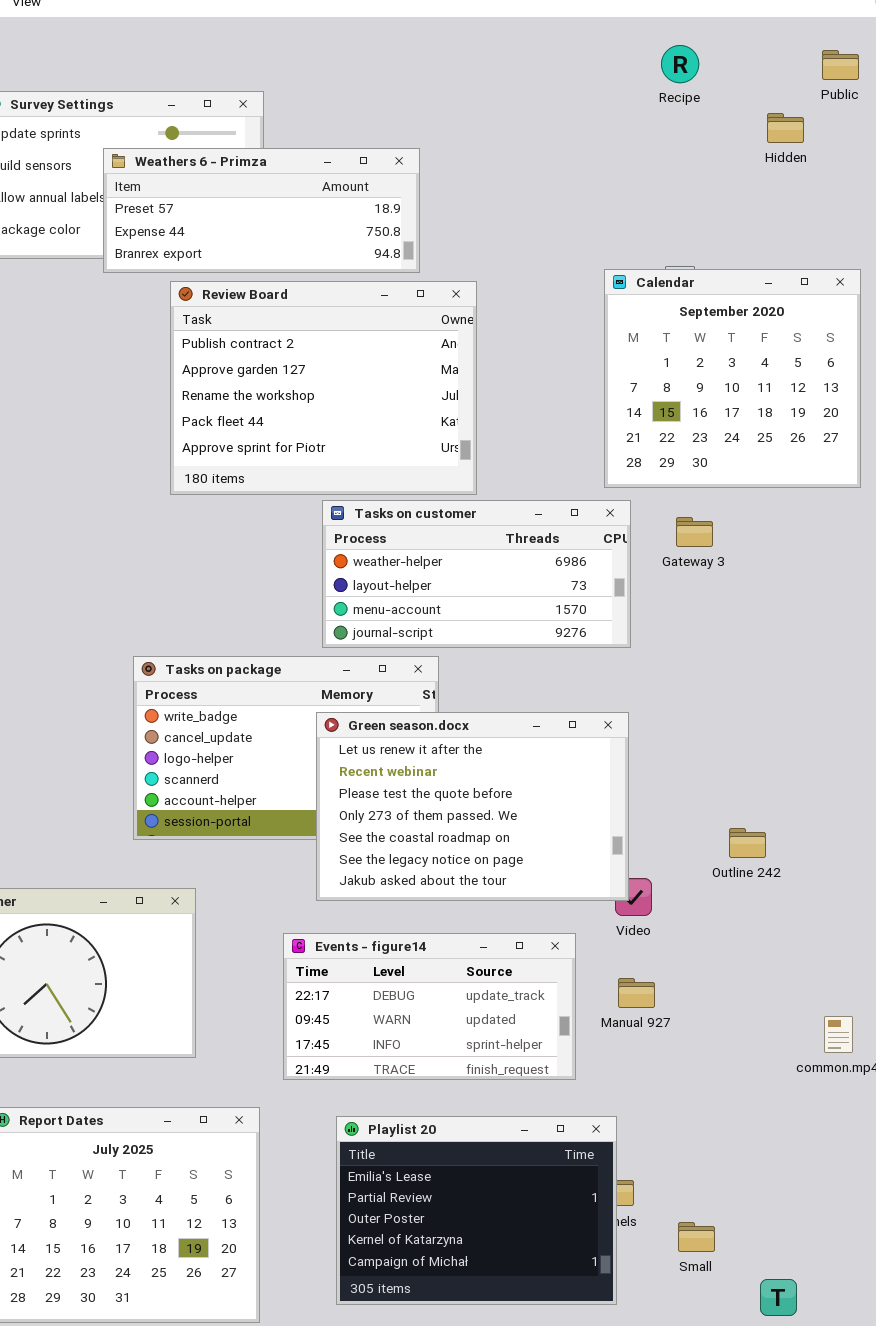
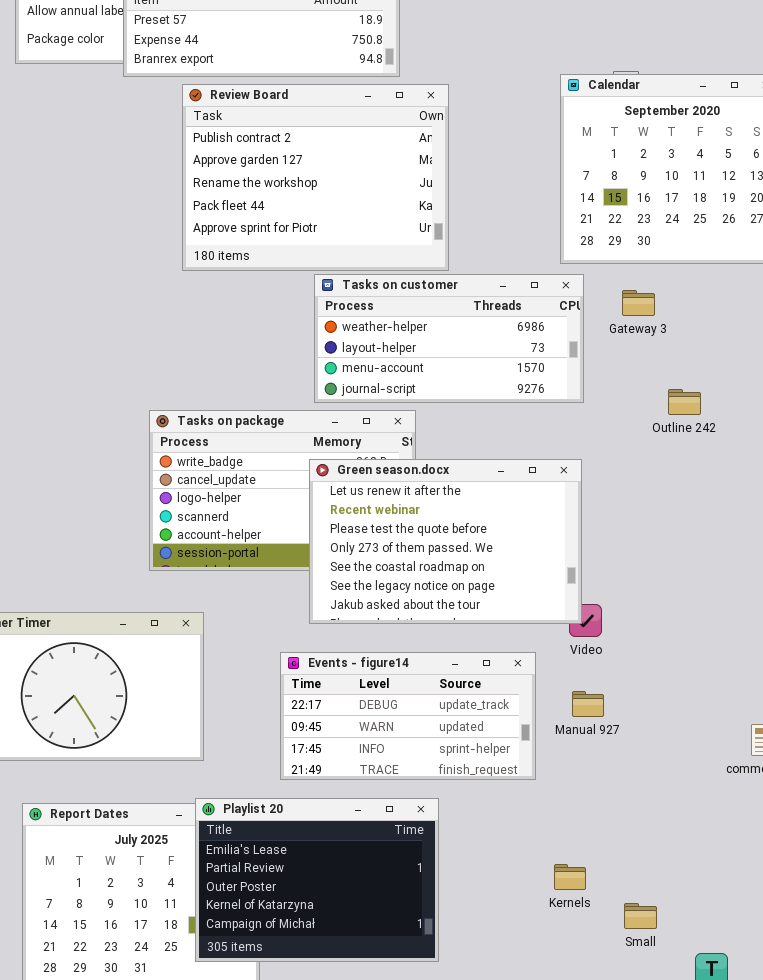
Outline 242: [729,828,766,858] -> [668,389,701,415], moved
Playlist 20: [336,1116,617,1305] -> [195,798,439,962], moved

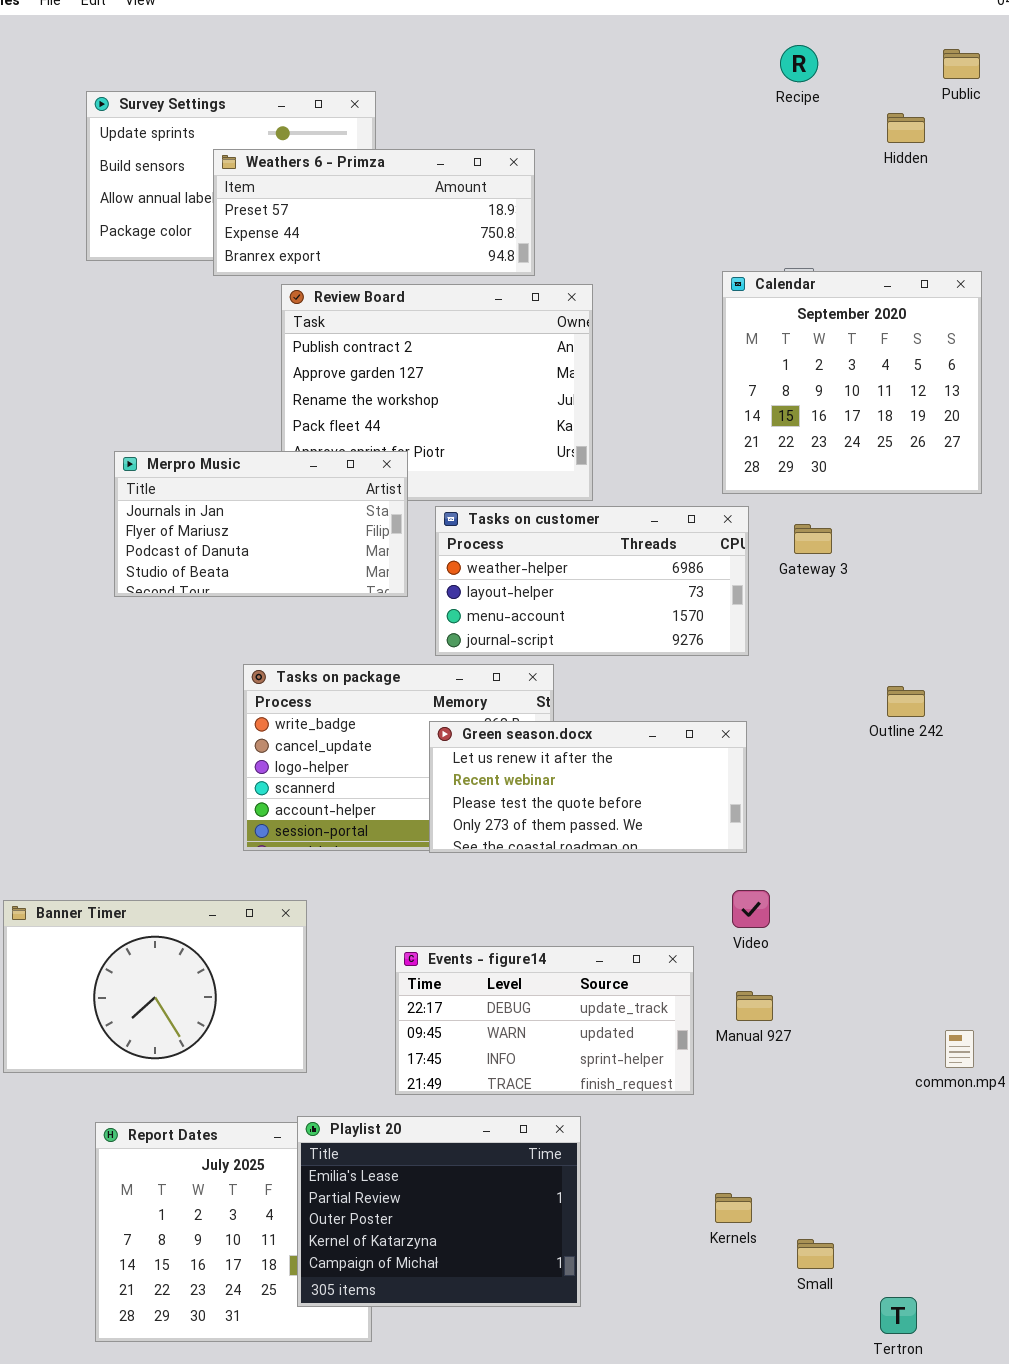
Merpro Music: none -> [114,451,408,597], opened
Outline 242: [668,389,701,415] -> [887,686,925,717], moved
Green season.docx: [309,459,582,624] -> [429,721,747,853], resized

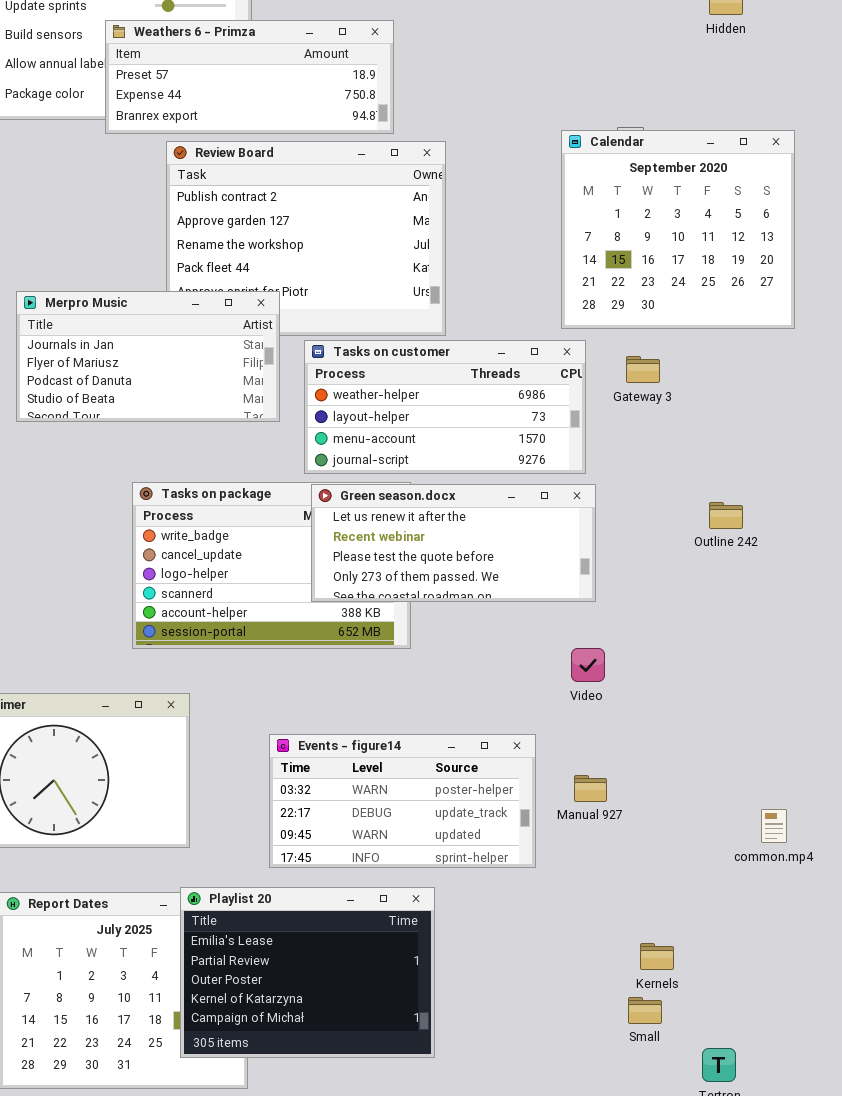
Green season.docx: [429,721,747,853] -> [311,484,596,602], moved
Video: [732,890,770,928] -> [571,648,605,682], moved
Events - figure14: [395,946,694,1095] -> [269,734,536,868], scrolled up 1 row
Kernels: [715,1193,752,1223] -> [640,943,674,970], moved

